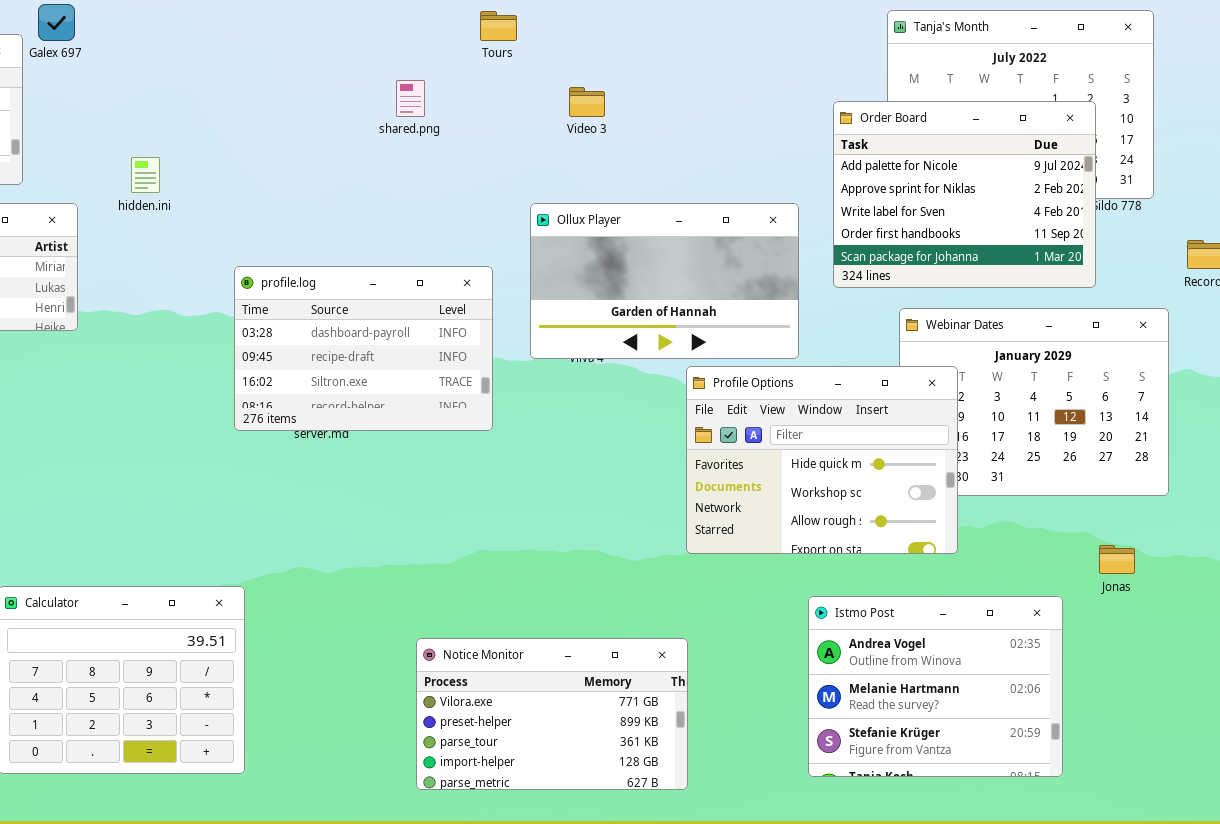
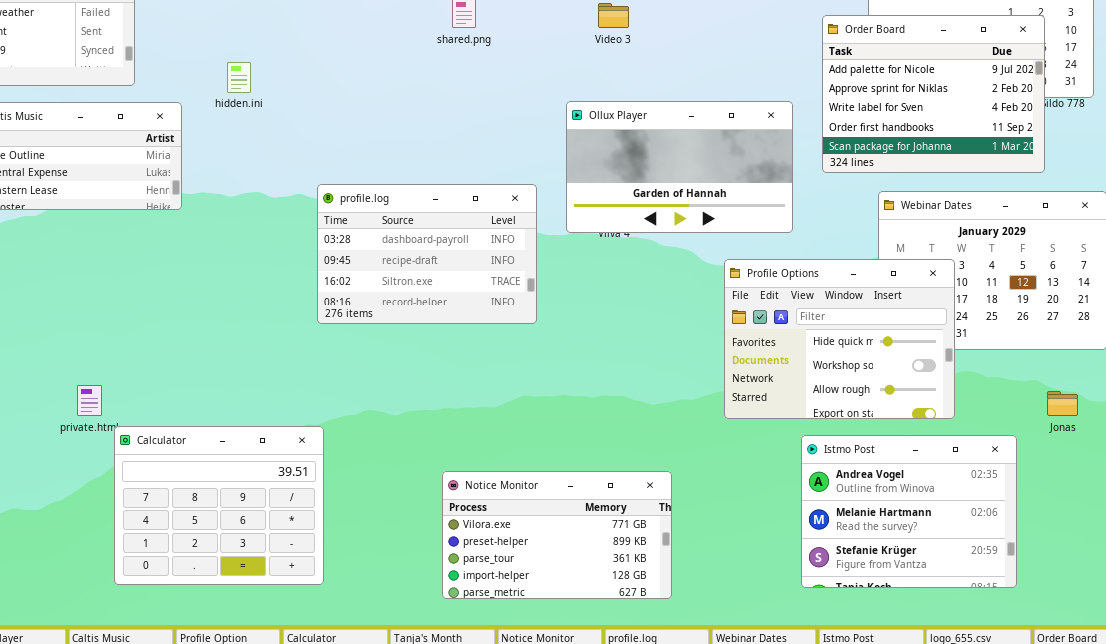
profile.log: [234,266,493,431] -> [317,184,537,324], moved
Profile Options: [686,366,958,554] -> [724,259,955,419], moved
Notice Monitor: [416,638,688,790] -> [442,471,672,599], moved

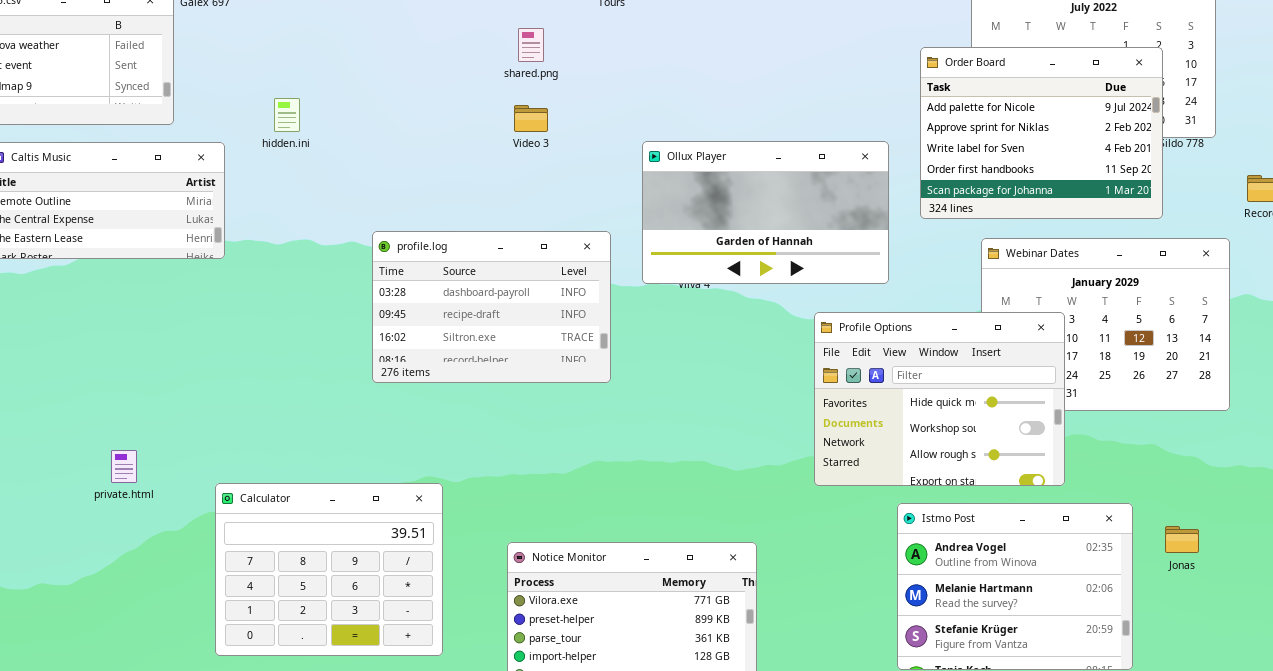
Video 3: [598,3,629,28] -> [514,105,548,132], moved
Jonas: [1047,391,1078,416] -> [1165,526,1199,553], moved
Calculator: [114,426,324,585] -> [215,483,443,656], moved

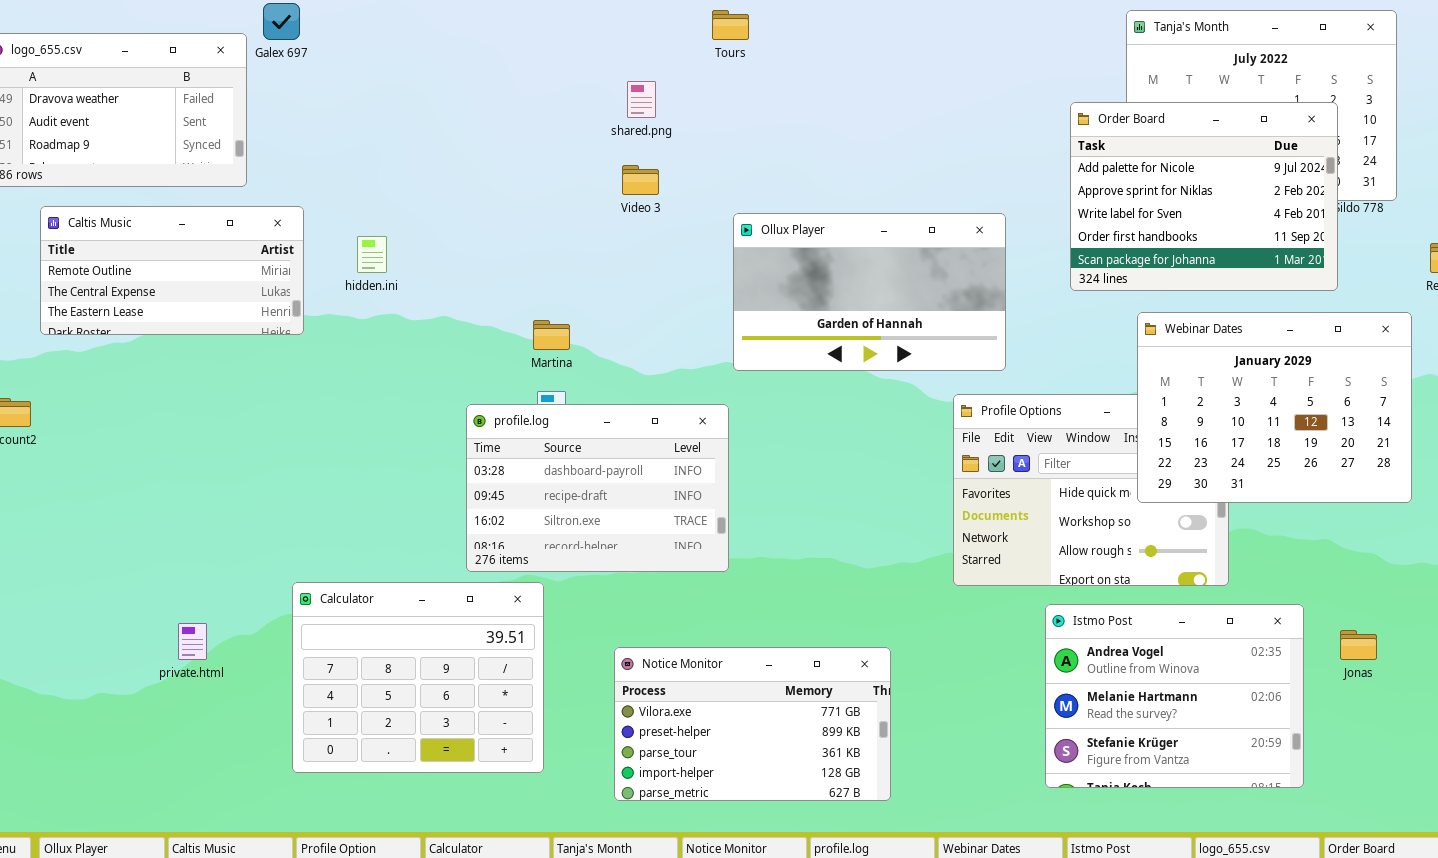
hidden.ini: [274,98,300,132] -> [357,236,387,273], moved
Ollux Player: [642,141,889,284] -> [733,213,1006,371], moved
profile.log: [372,231,611,383] -> [466,404,729,572], moved
Webinar Dates: [981,238,1230,411] -> [1137,312,1412,503], raised
private.html: [111,450,137,483] -> [178,623,207,660], moved

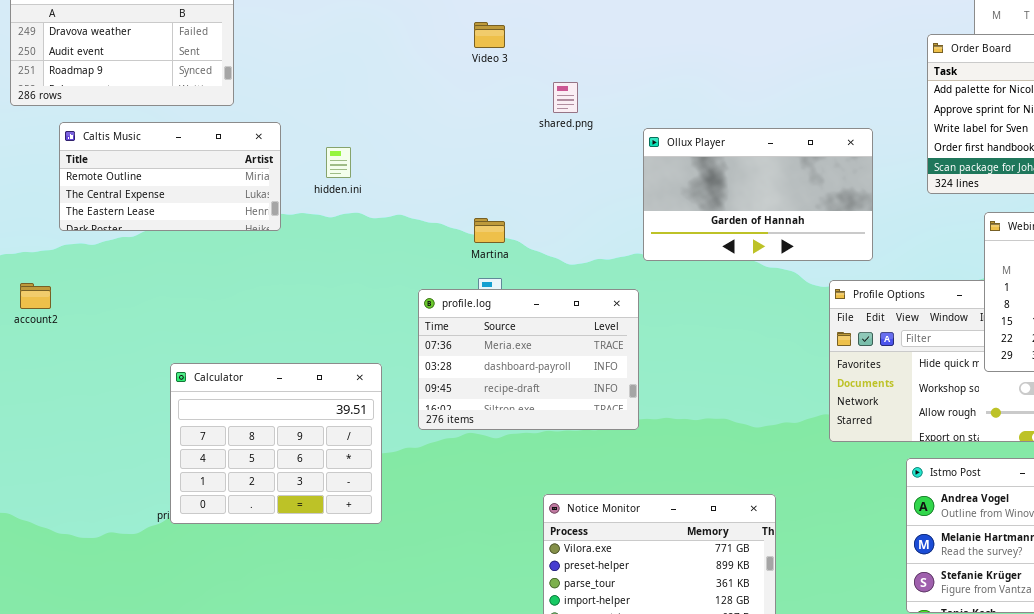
shared.png: [627,81,656,118] -> [553,82,578,113], moved
Video 3: [622,165,659,195] -> [474,22,505,48], moved
profile.log: [466,404,729,572] -> [418,289,639,430], scrolled up 1 row
Calculator: [292,582,544,773] -> [170,363,382,524], moved

